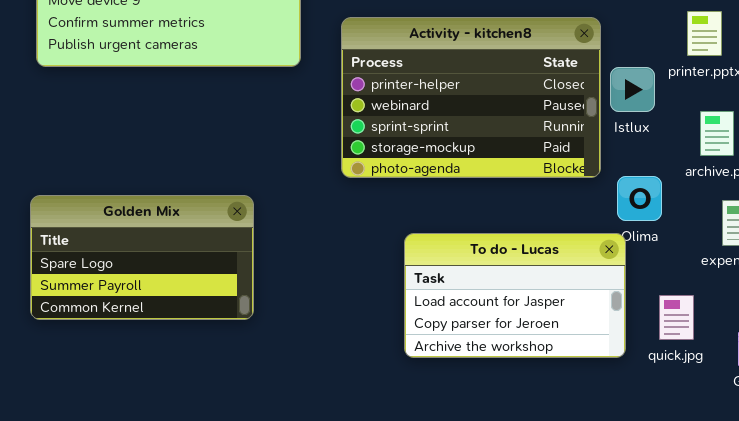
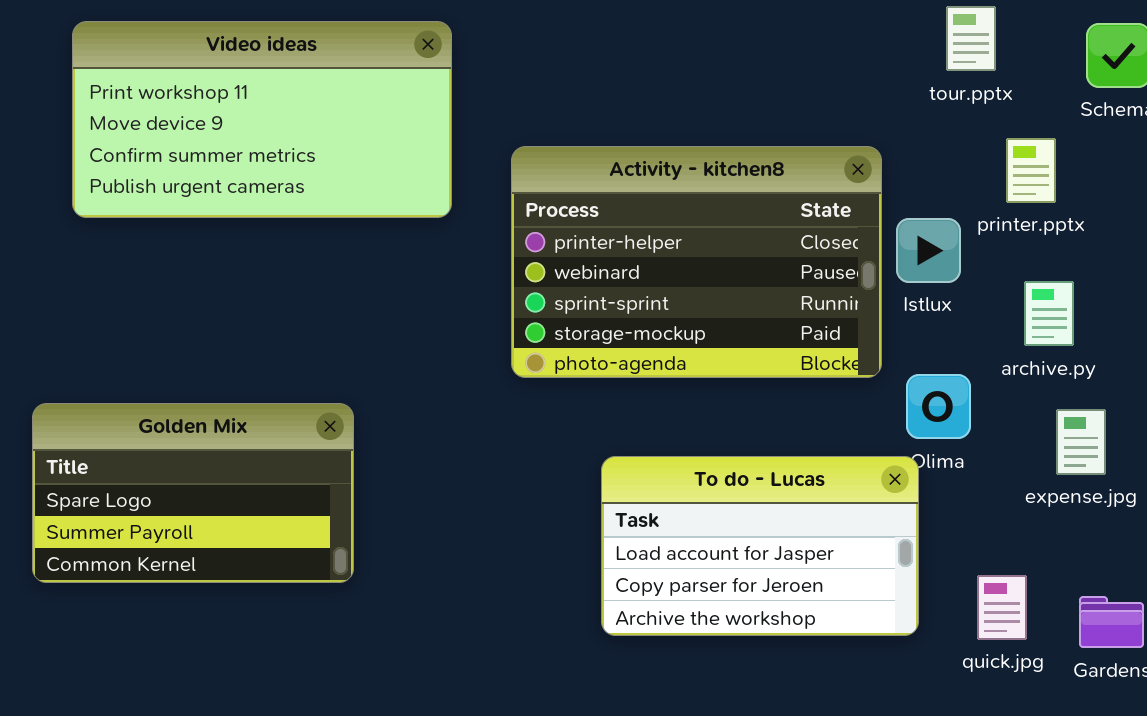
Golden Mix: [30,195,254,320] -> [32,403,354,583], moved
quick.jpg: [659,295,694,340] -> [977,575,1027,640], moved

